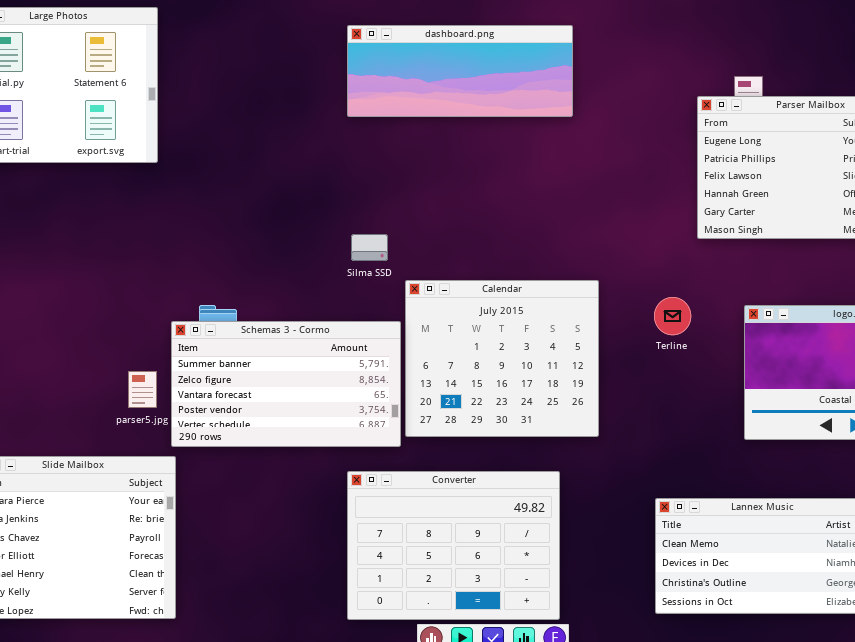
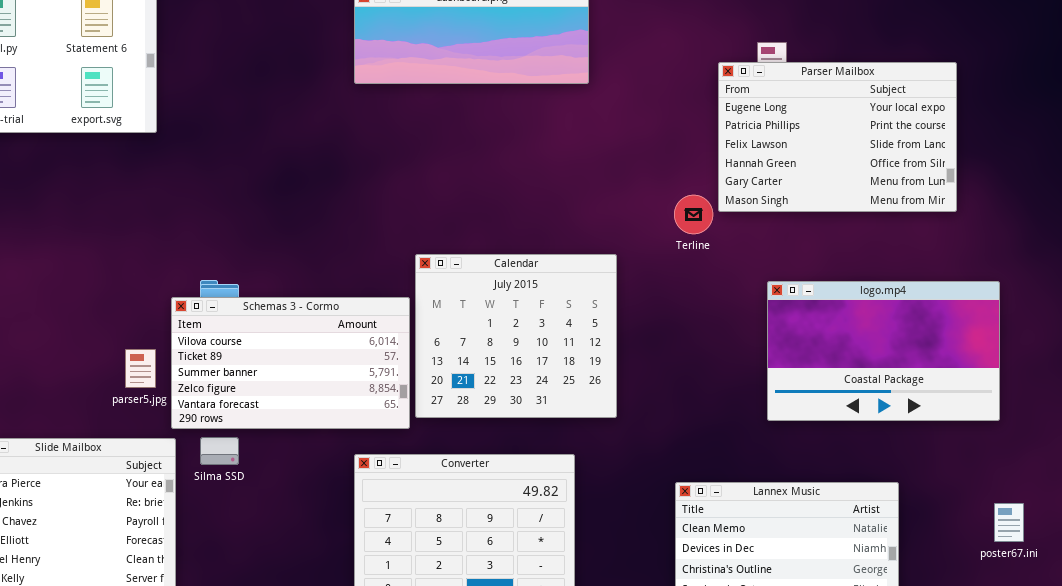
Silma SSD: [351,234,388,261] -> [200,437,239,465], moved
Terline: [654,297,691,335] -> [674,195,713,234], moved
Schemas 3 - Cormo: [171,321,401,447] -> [171,297,410,429], scrolled up 2 rows

